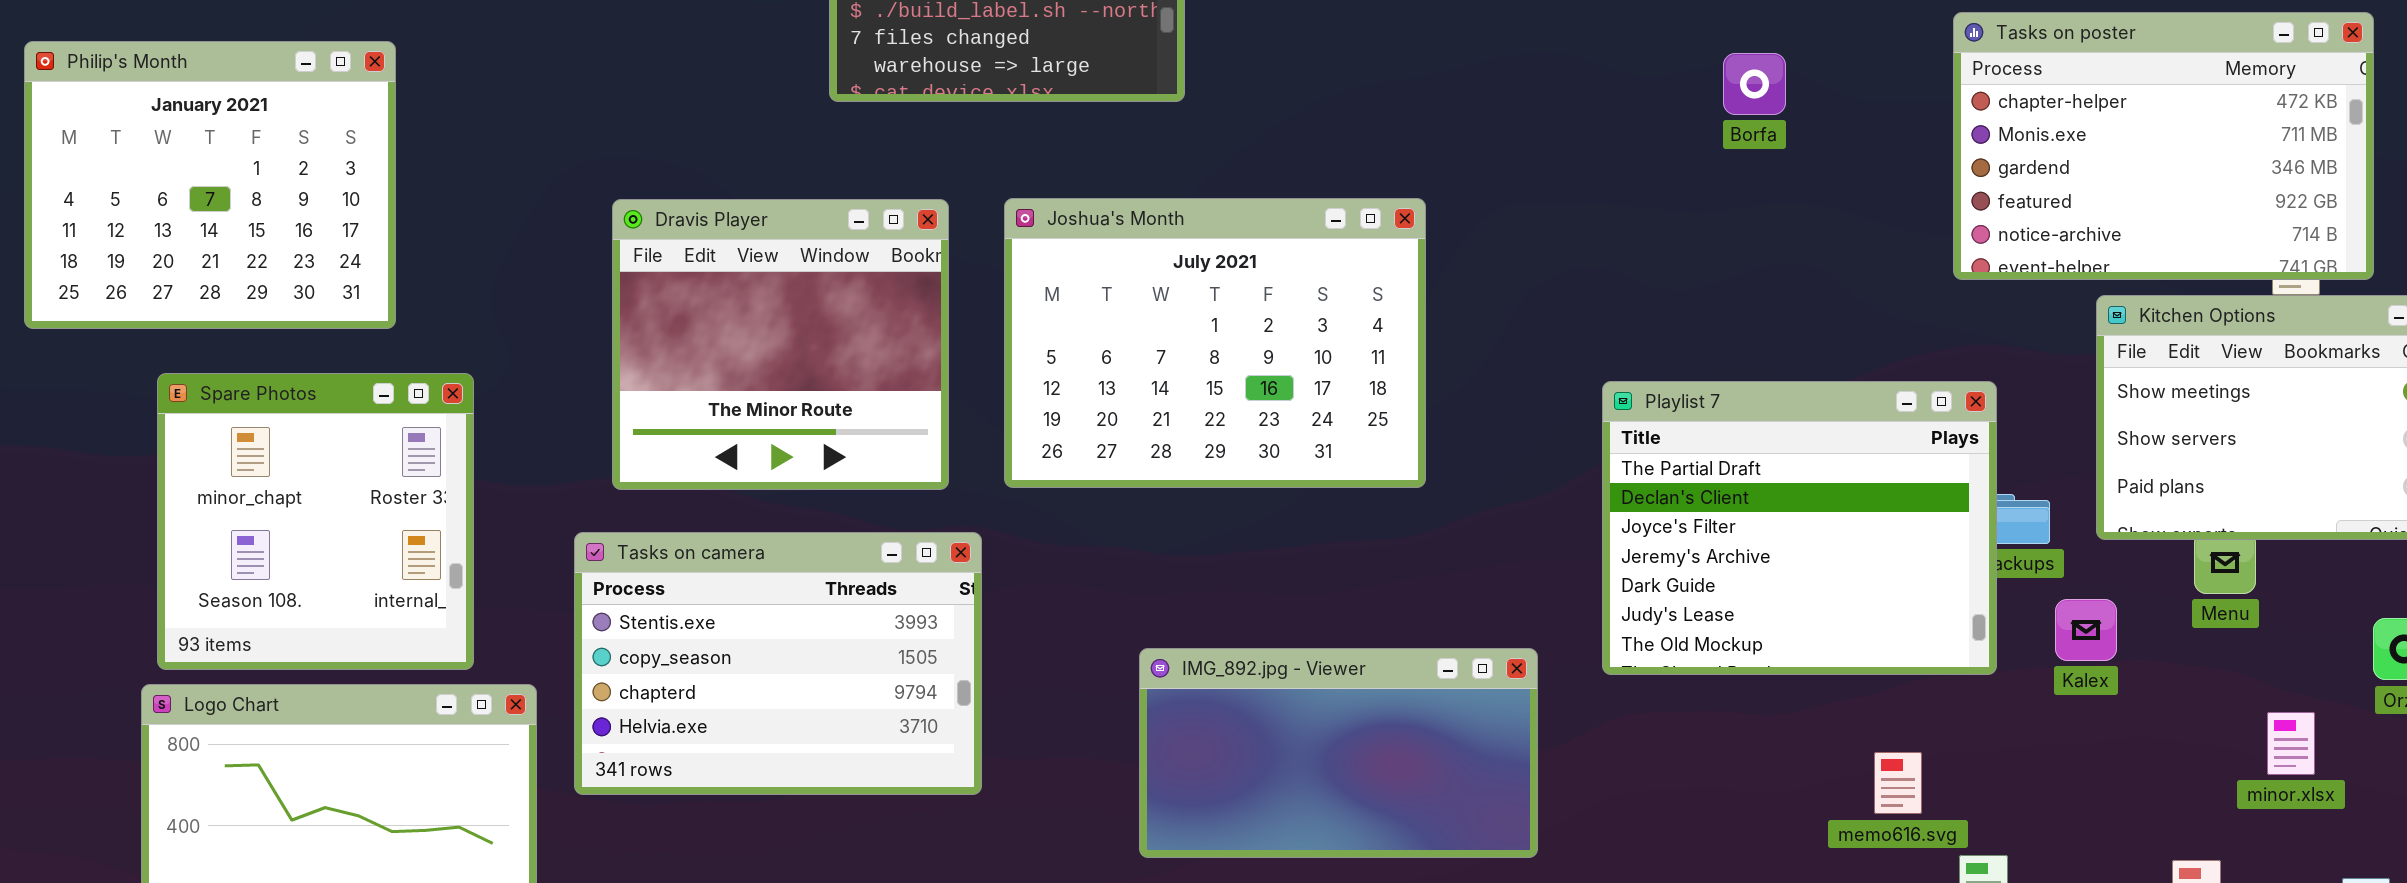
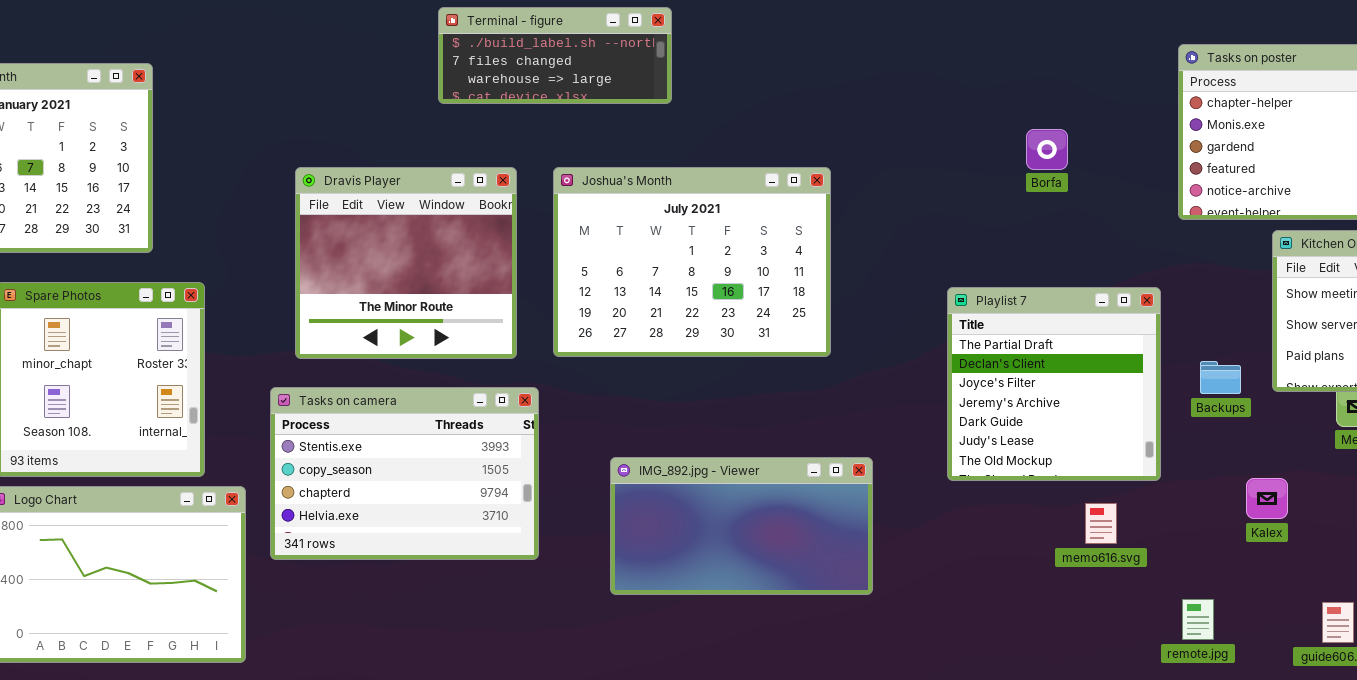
Borfa: [1723,53,1786,115] -> [1026,129,1068,170], moved
Playlist 7: [1602,381,1997,675] -> [947,287,1161,481], resized
Kalex: [2055,599,2117,661] -> [1246,478,1288,519], moved
IMG_892.jpg - Viewer: [1139,648,1538,858] -> [610,457,873,595], moved
memo616.svg: [1874,752,1922,814] -> [1085,503,1117,544], moved

